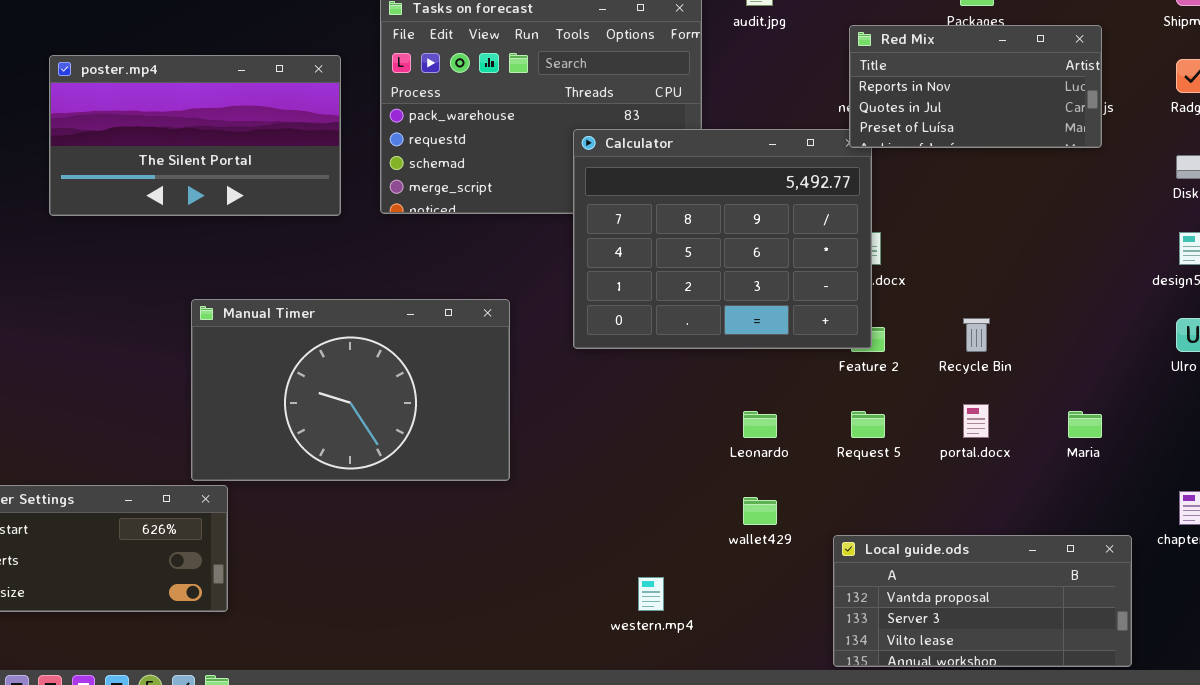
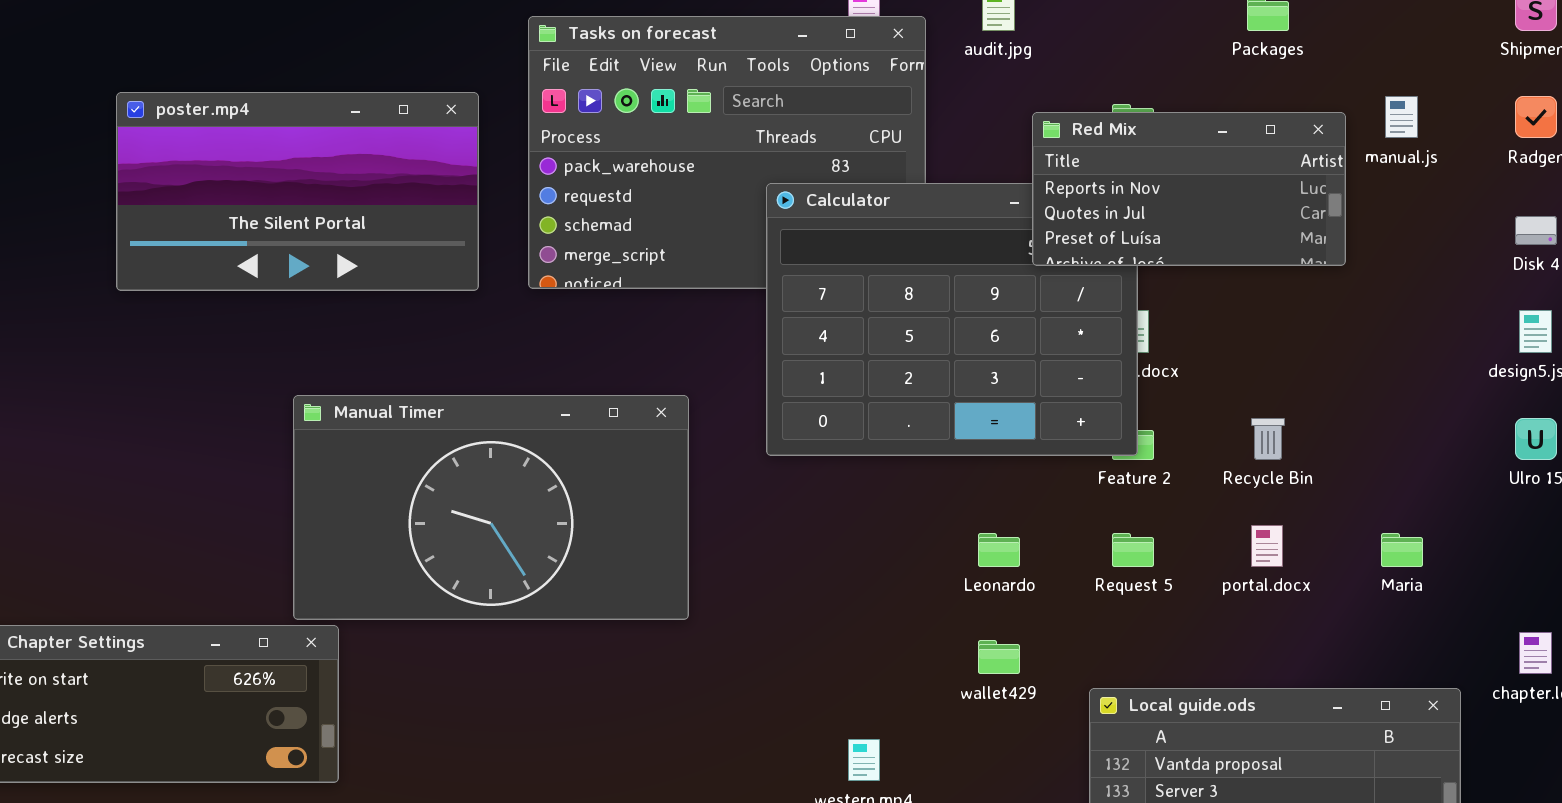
Red Mix: [849,25,1102,148] -> [1032,112,1346,266], moved

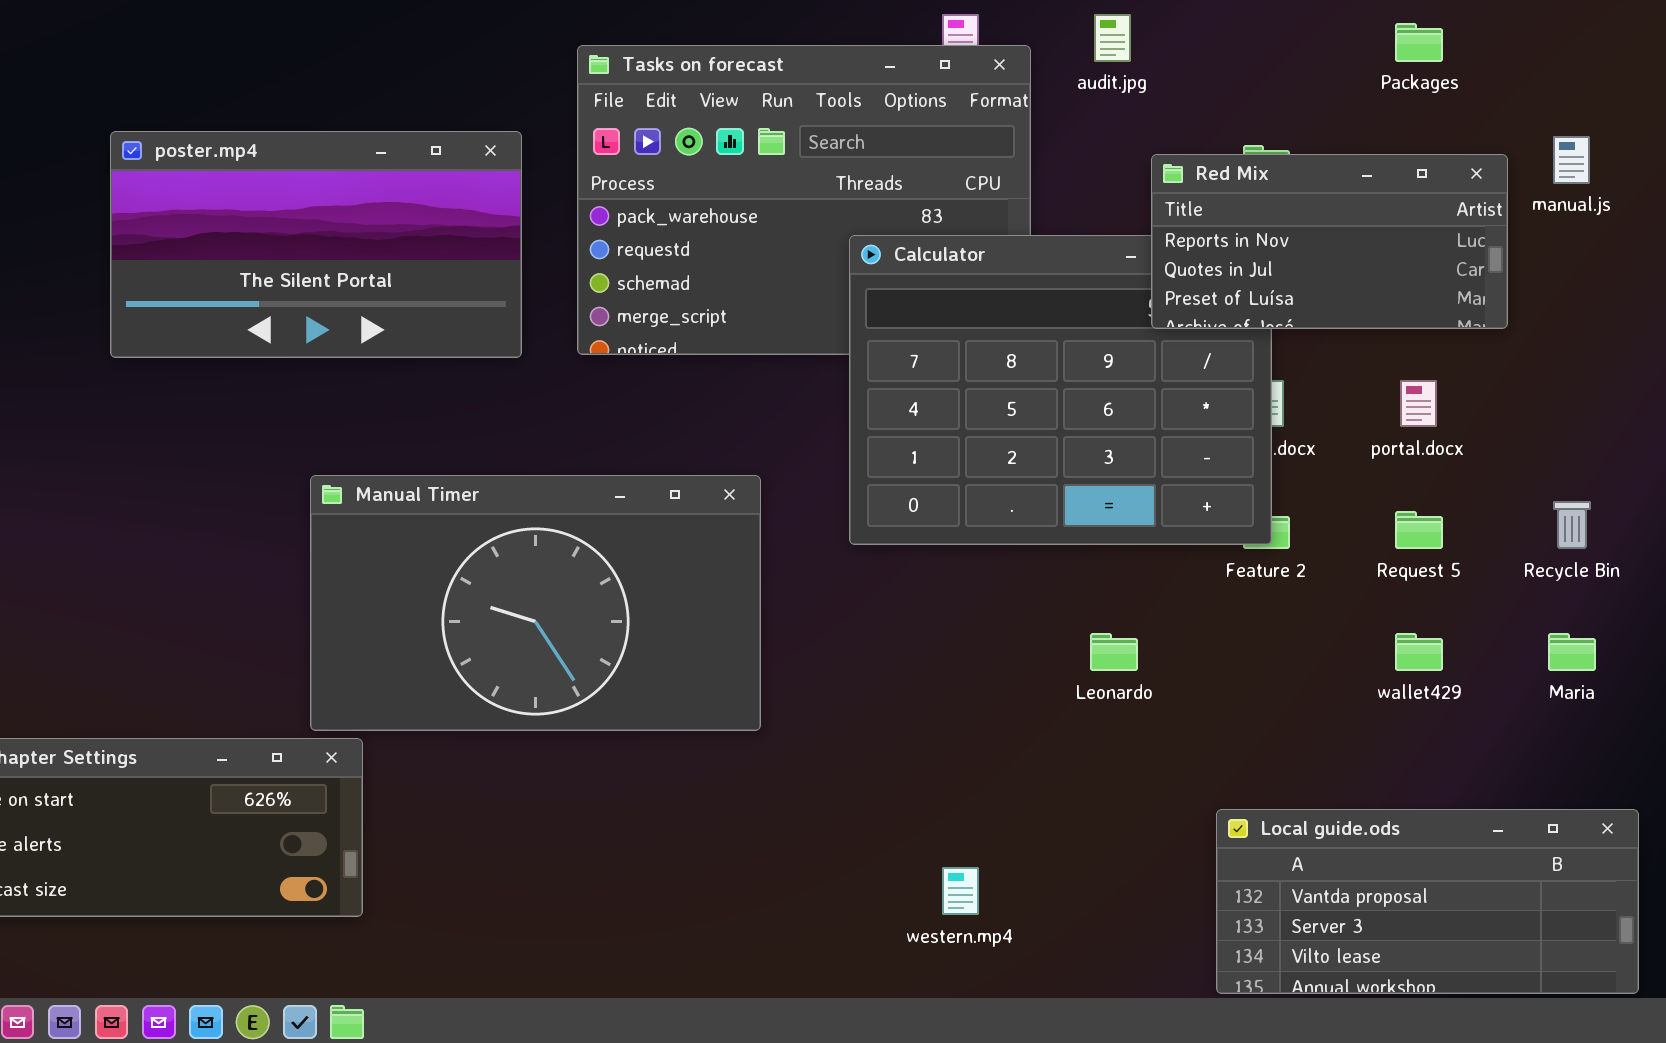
Recycle Bin: [1251,418,1285,460] -> [1553,501,1591,549], moved
portal.docx: [1251,525,1283,567] -> [1400,380,1437,427], moved
Request 5: [1112,533,1154,567] -> [1395,511,1443,549], moved
wallet429: [978,640,1020,674] -> [1395,633,1443,671], moved

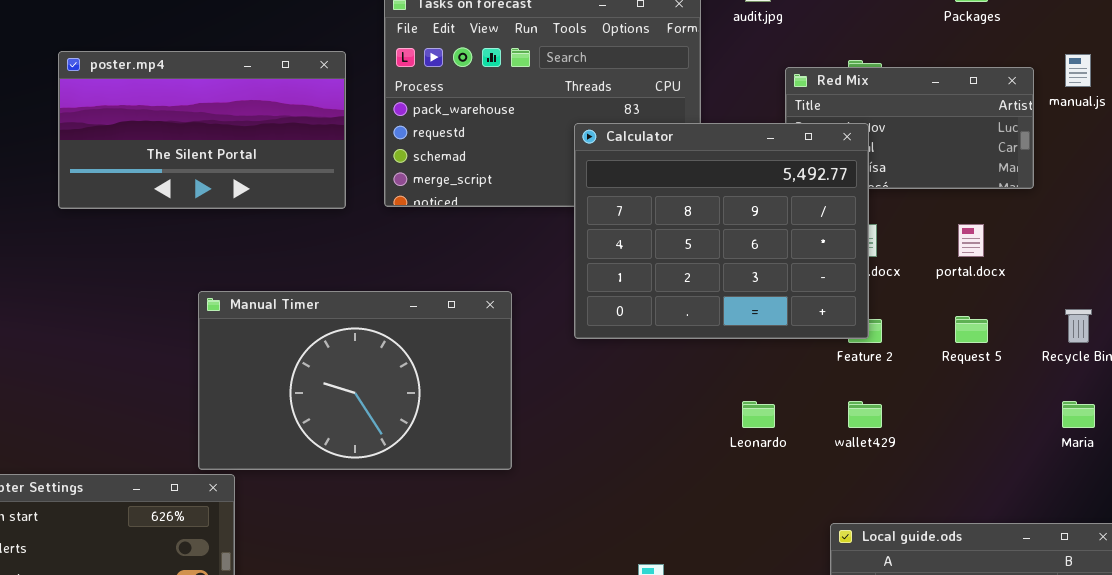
Calculator: [849,235,1272,545] -> [574,123,869,339], raised
wallet429: [1395,633,1443,671] -> [848,401,882,428], moved

